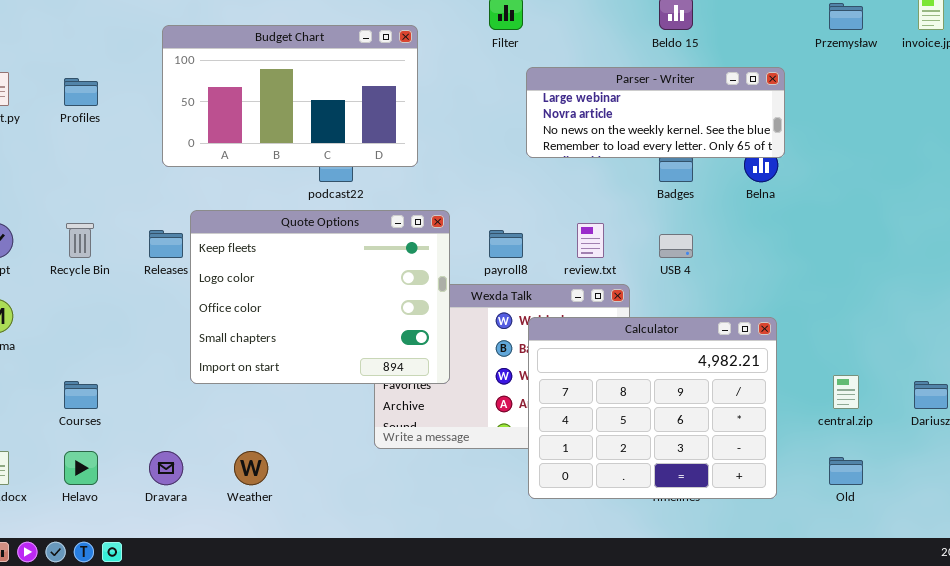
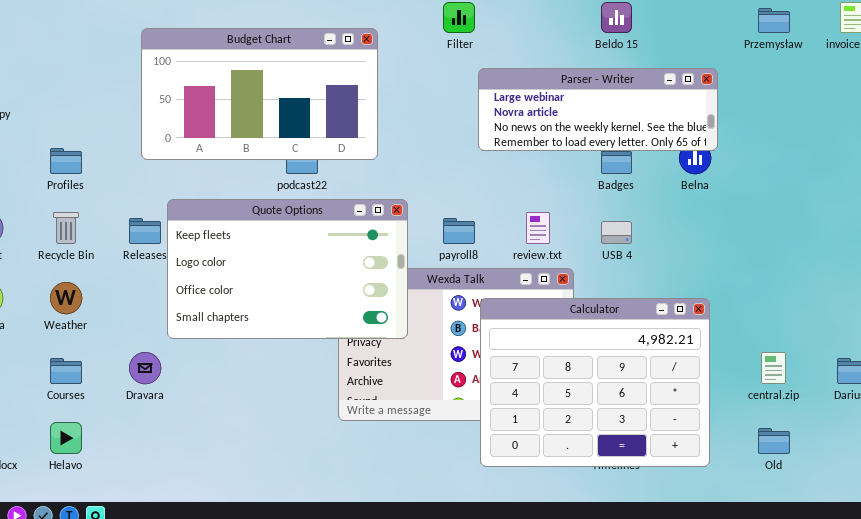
Profiles: [64,78,98,106] -> [50,148,82,174], moved
Quote Options: [190,210,450,384] -> [167,199,408,339], resized
Dravara: [149,451,183,485] -> [129,352,161,384], moved
Weather: [234,451,268,485] -> [50,282,82,314], moved

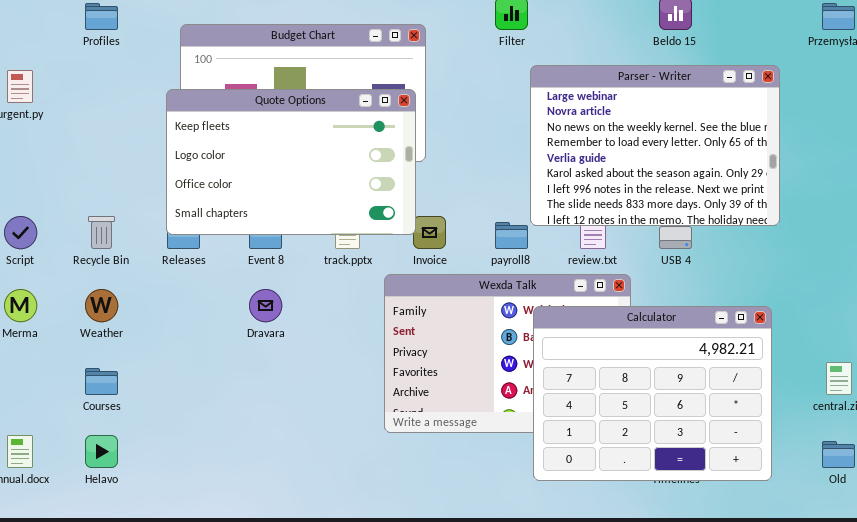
Parser - Writer: [478,68,718,151] -> [530,65,780,226], resized
Profiles: [50,148,82,174] -> [85,3,118,30], moved
Quote Options: [167,199,408,339] -> [166,89,416,235], moved
Dravara: [129,352,161,384] -> [249,289,282,322], moved

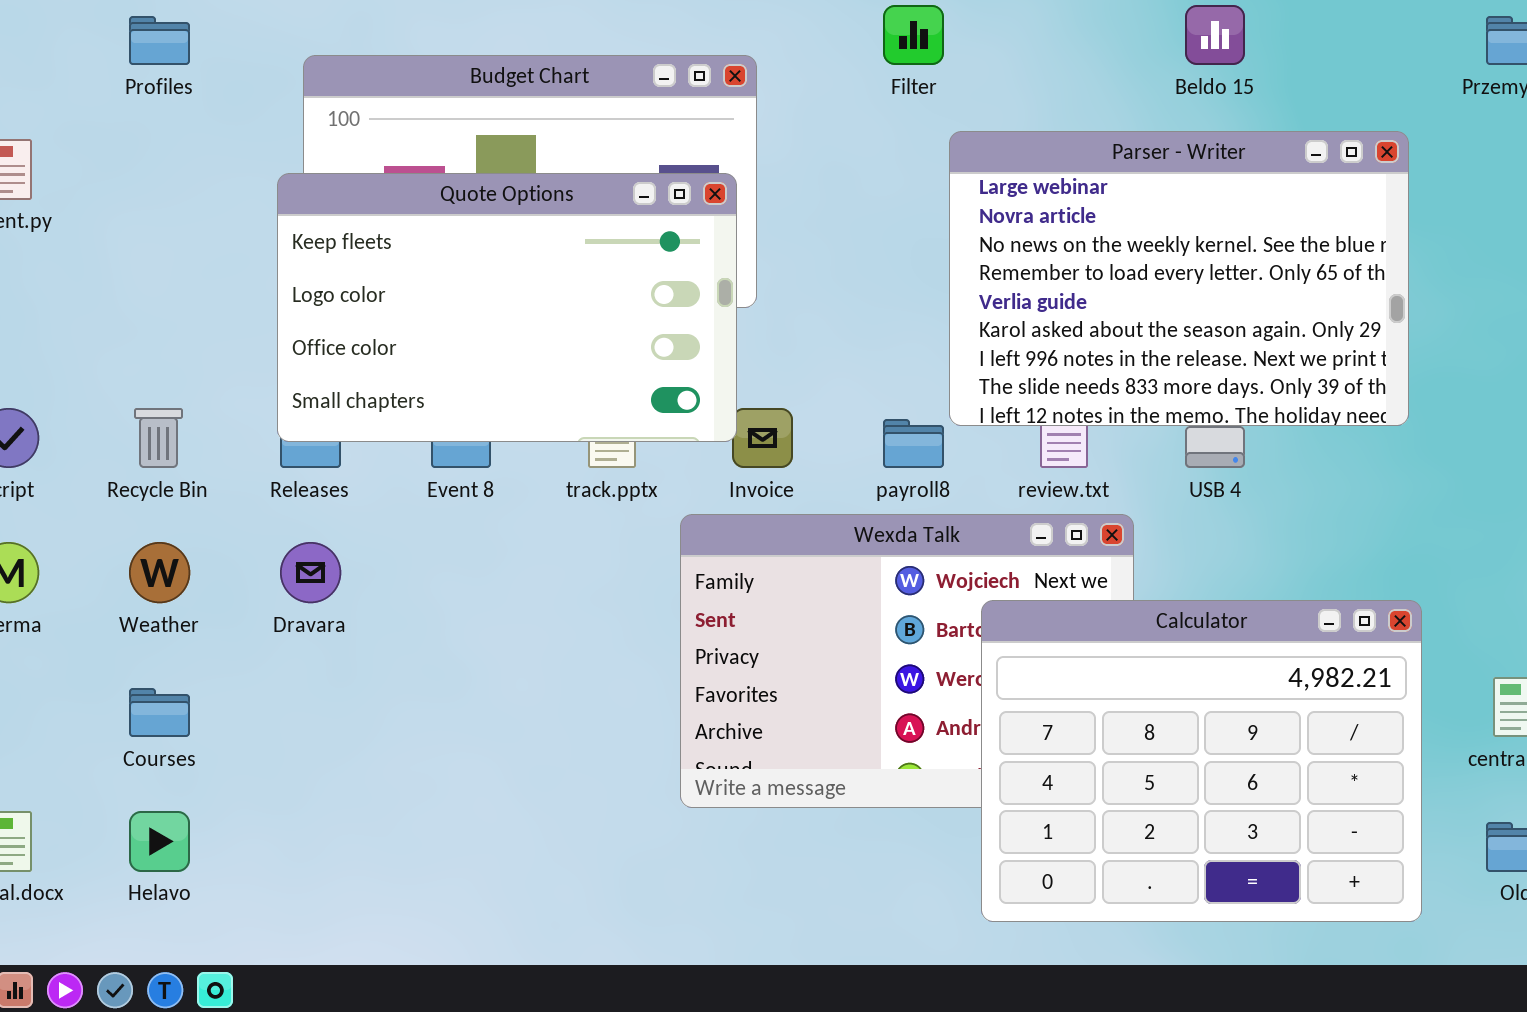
Dravara: [249,289,282,322] -> [280,542,341,603], moved
Calculator: [533,306,772,481] -> [981,600,1422,922], moved

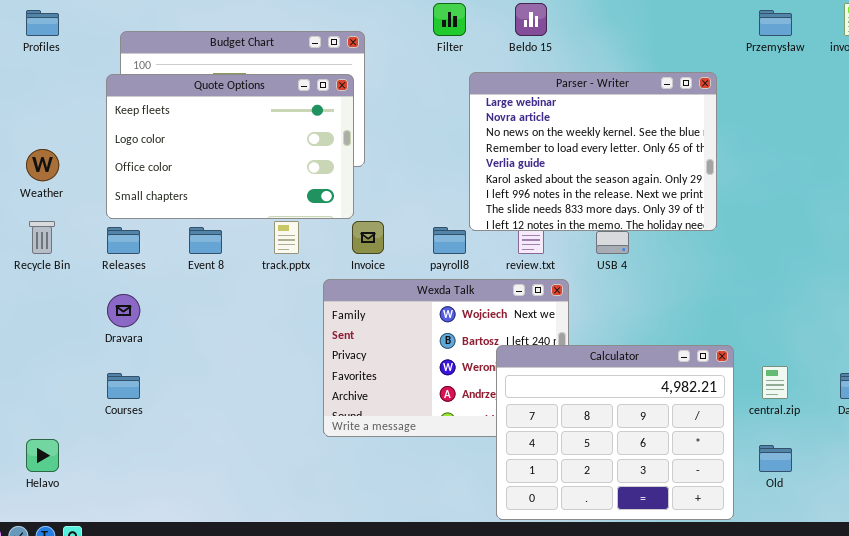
Beldo 15: [1185,5,1245,65] -> [515,3,547,36], moved
Quote Options: [277,173,737,442] -> [106,74,354,219], moved
Weather: [129,542,190,603] -> [26,149,59,181], moved
Calculator: [981,600,1422,922] -> [496,345,734,520], moved
Courses: [129,688,190,737] -> [107,373,140,399], moved

